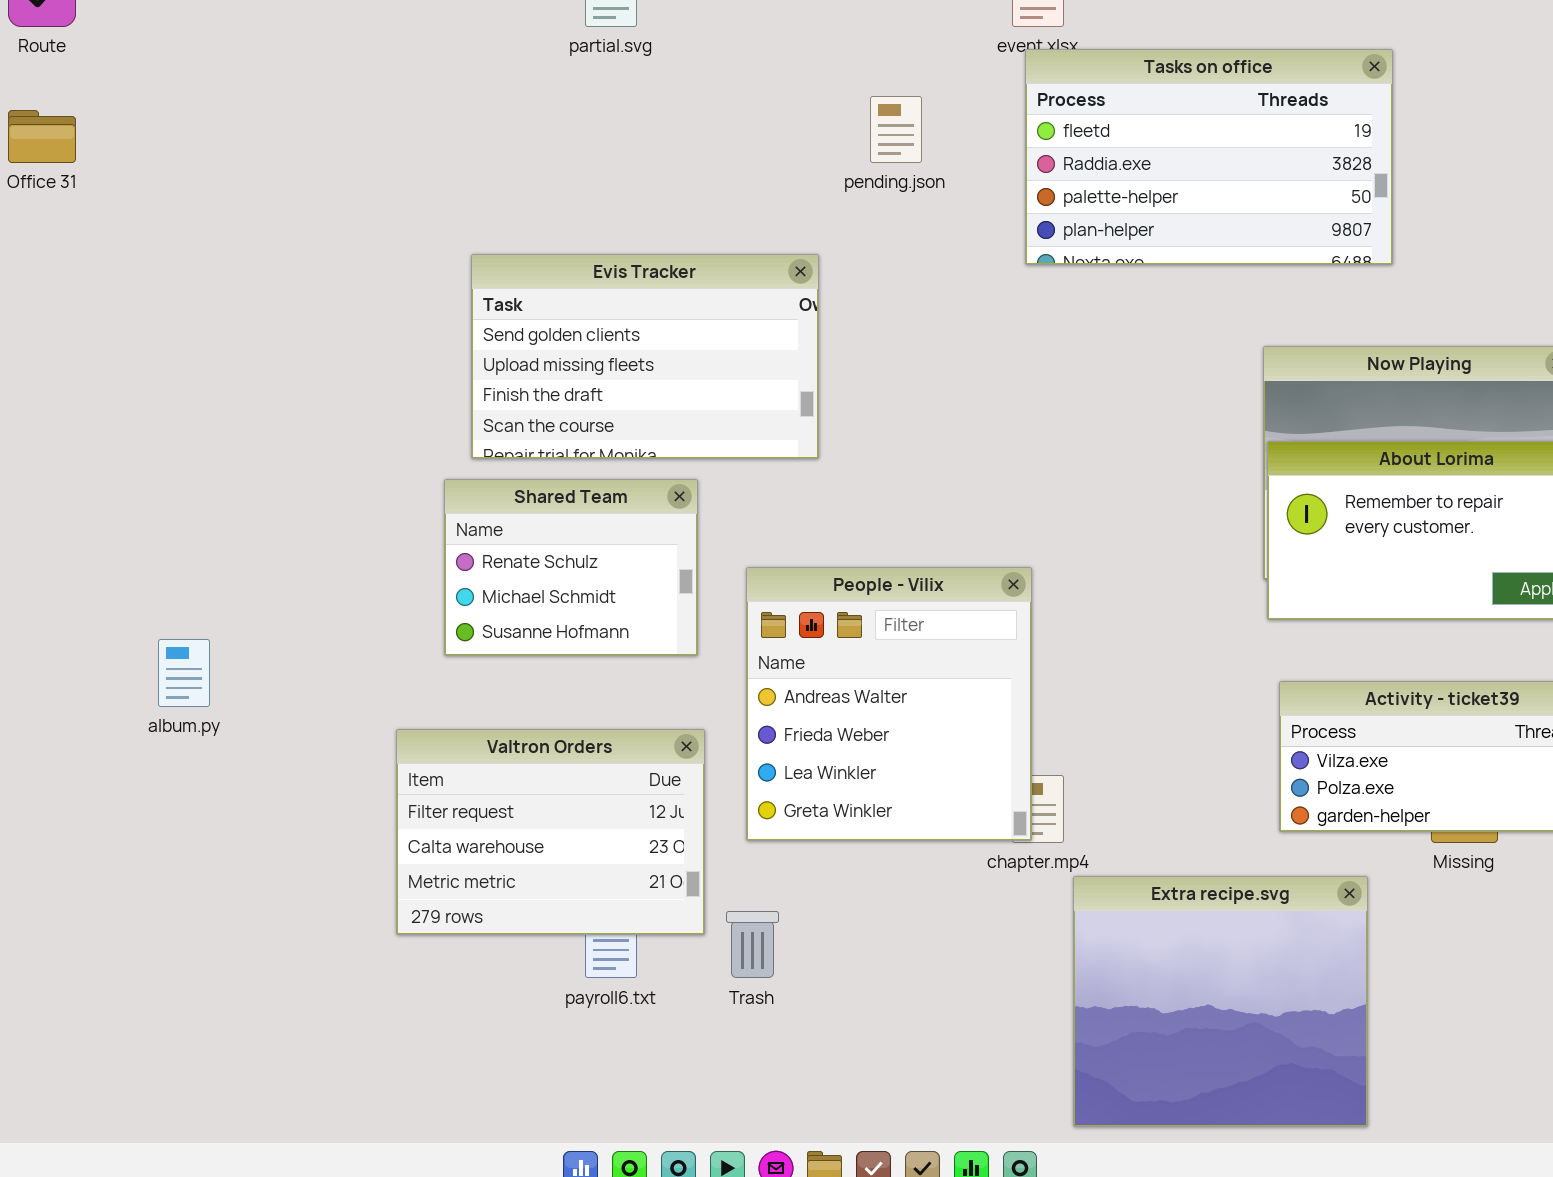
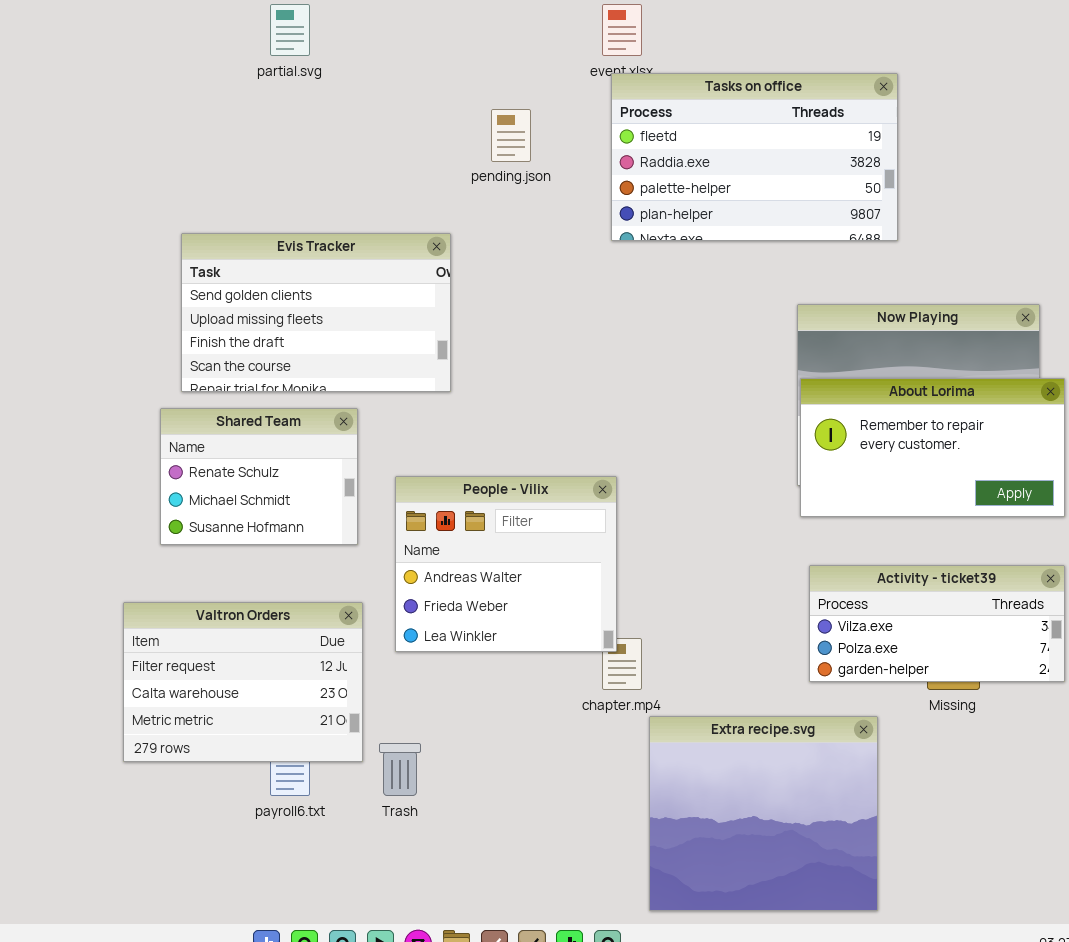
People - Vilix: [746,567,1032,841] -> [395,476,617,652], resized

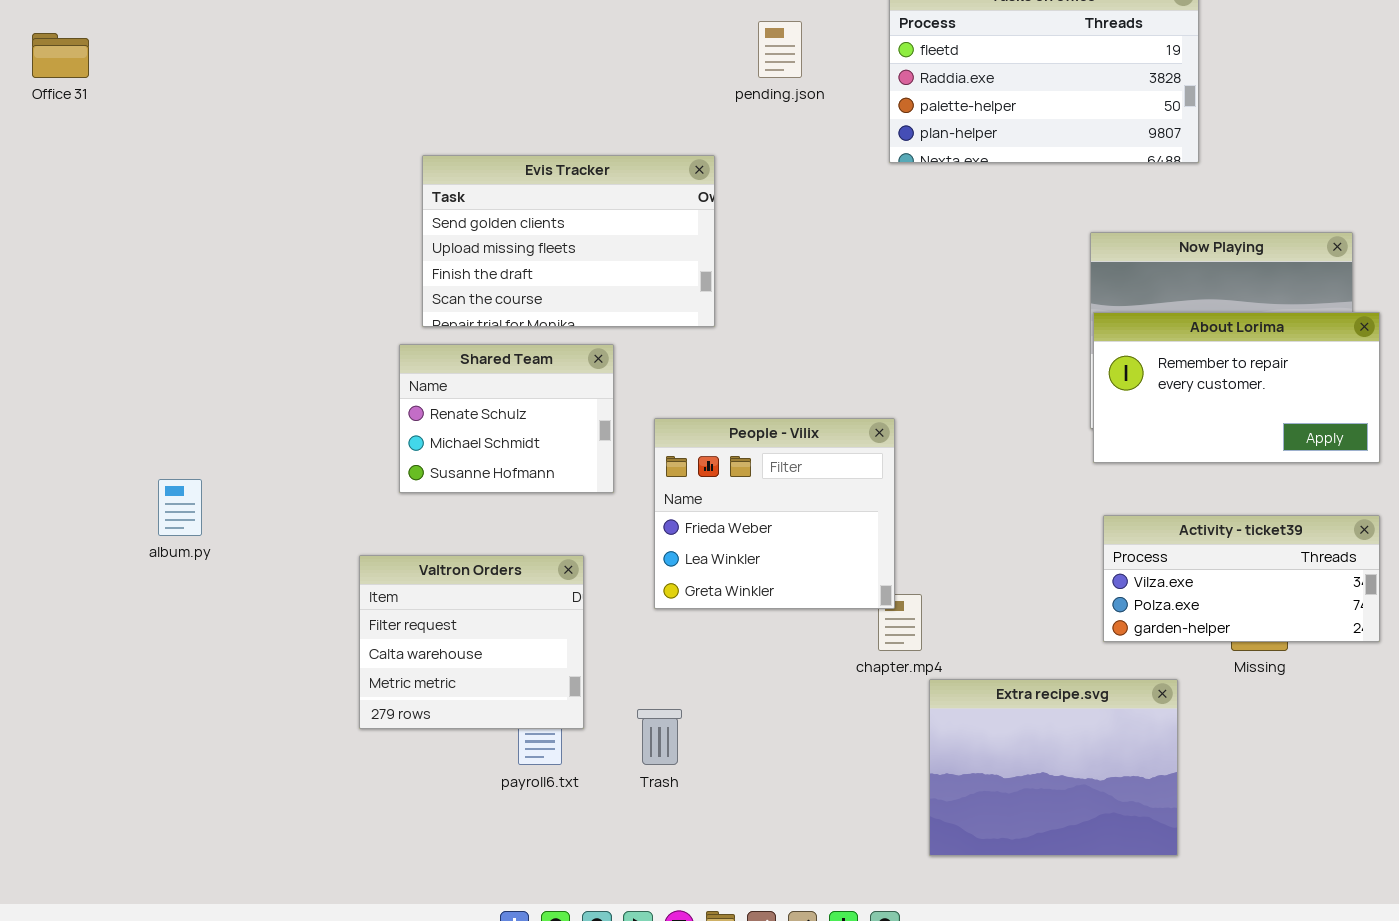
People - Vilix: [395,476,617,652] -> [654,418,895,609], scrolled down 1 row
Valtron Orders: [123,602,363,762] -> [359,555,584,729], resized
Extra recipe.svg: [649,716,878,911] -> [929,679,1178,856], resized

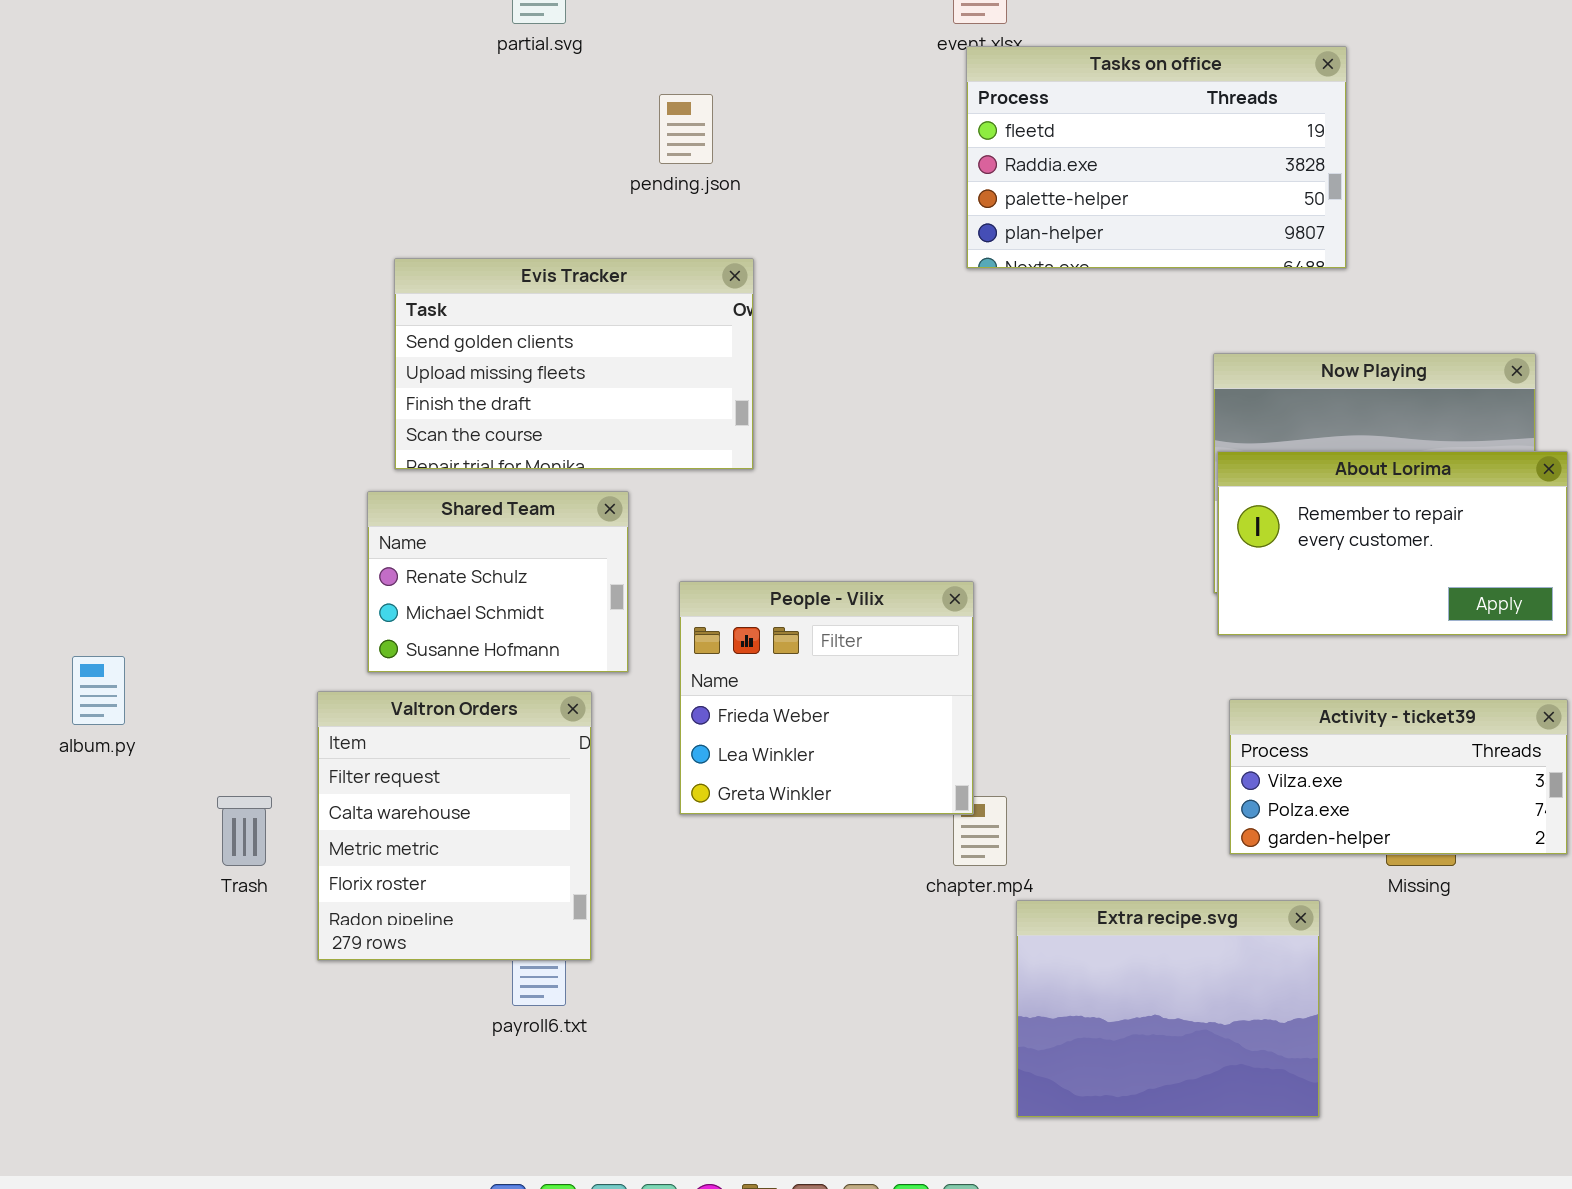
pending.json: [758,21,802,78] -> [659,94,713,164], moved
Valtron Orders: [359,555,584,729] -> [317,691,592,961], resized
Trash: [637,709,682,765] -> [217,796,272,866], moved

